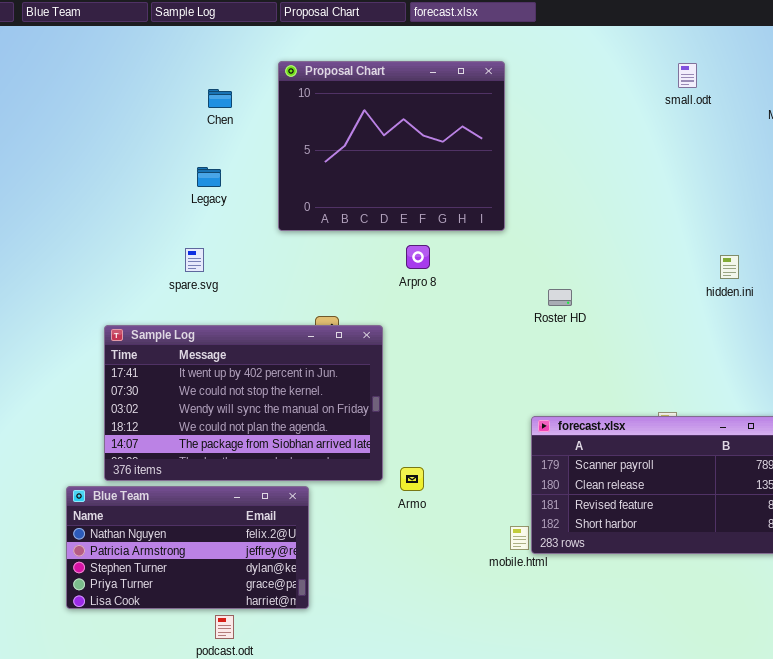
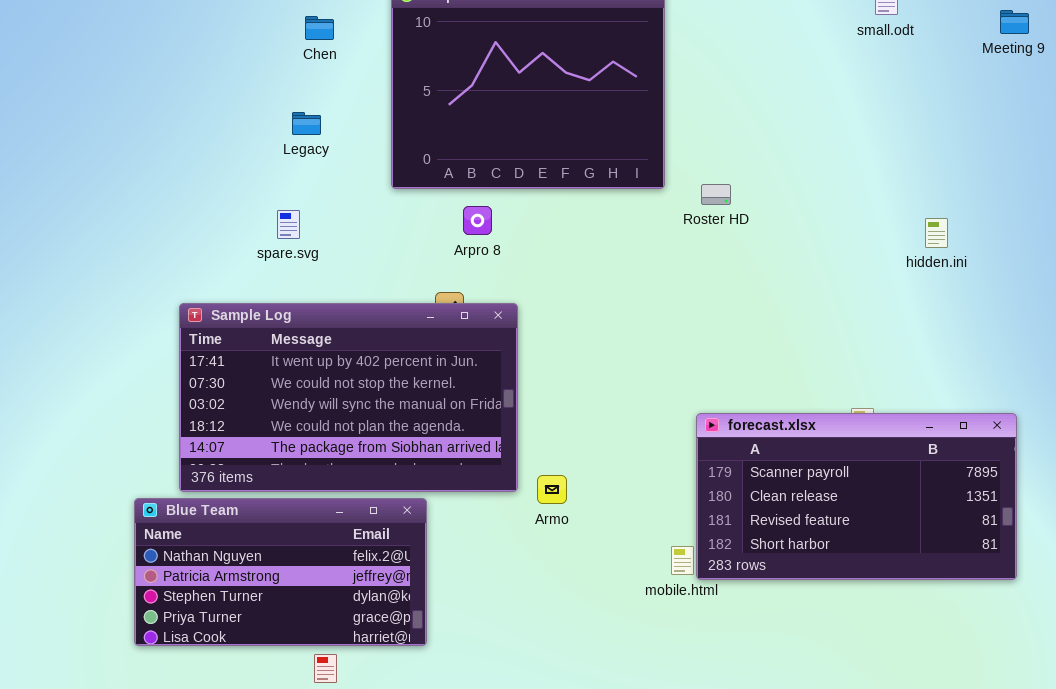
Arpro 8: [406,245,430,269] -> [463,206,492,235], moved
Roster HD: [548,289,572,306] -> [701,184,731,205], moved

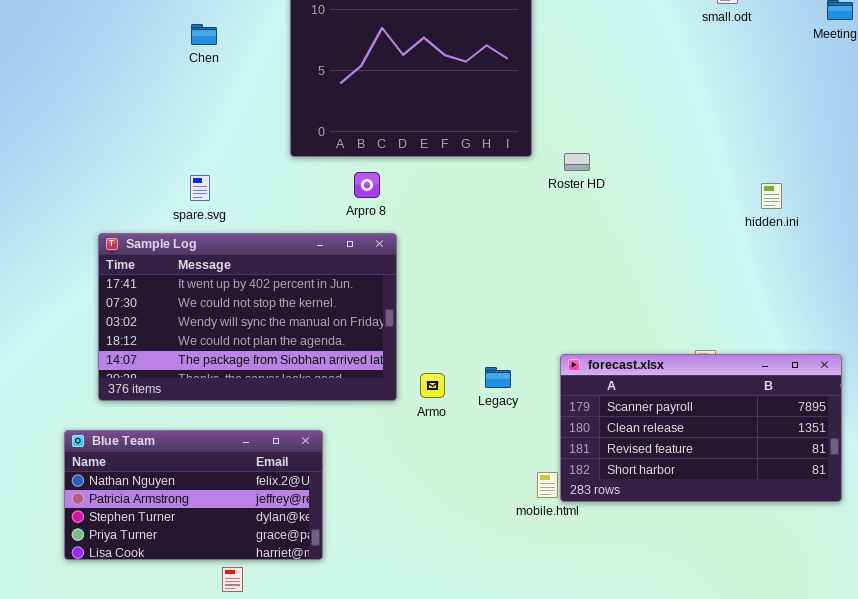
Chen: [305,16,334,40] -> [191,24,217,45], moved
Legacy: [292,112,321,135] -> [485,367,511,388], moved
Sample Log: [179,303,518,492] -> [98,233,397,401], moved
Armo: [537,475,567,504] -> [420,373,445,398], moved

